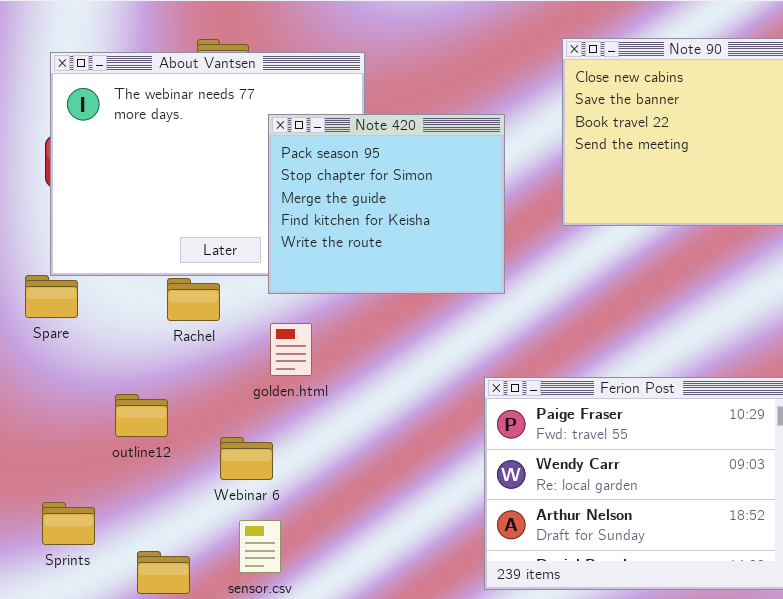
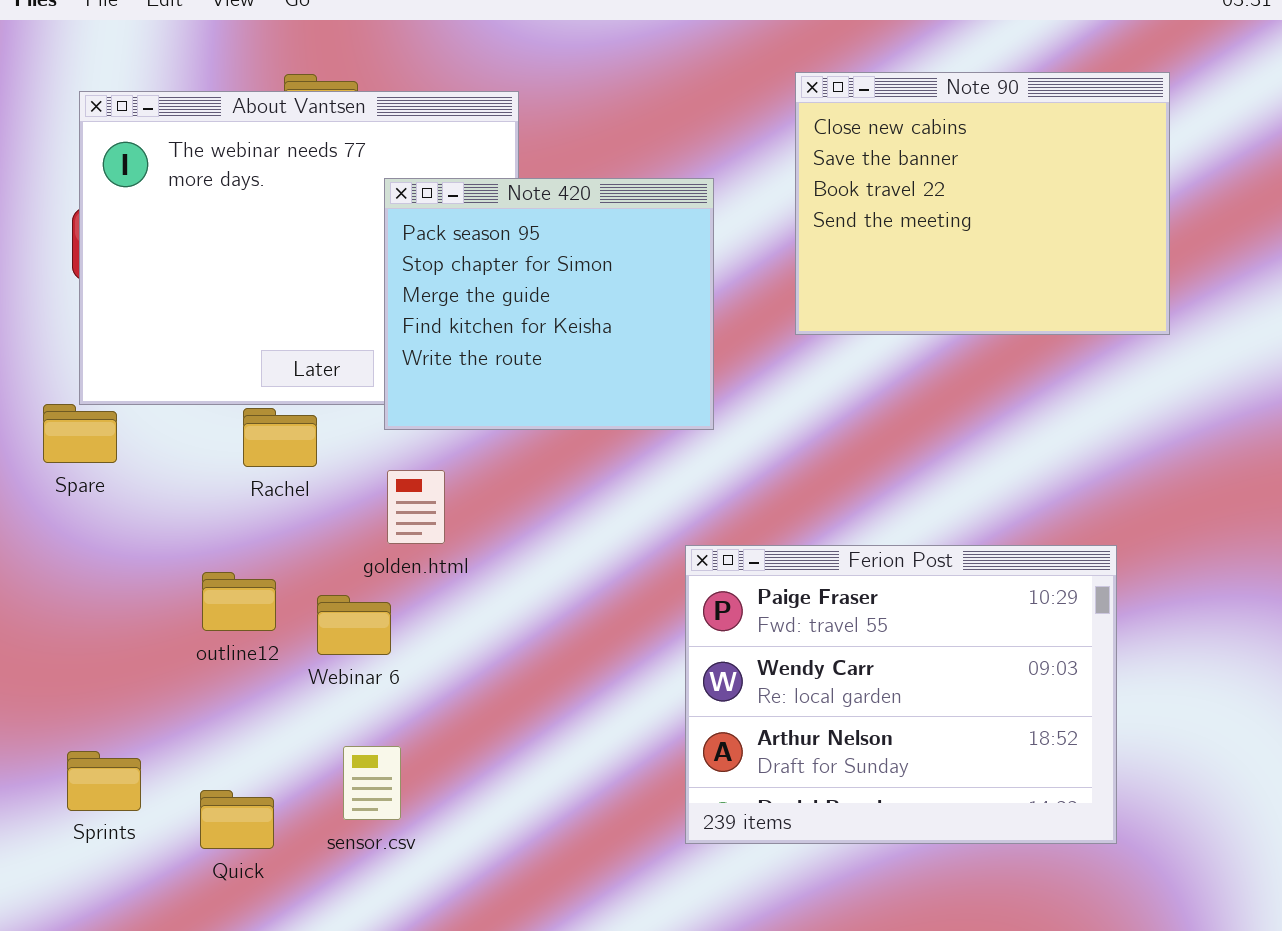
outline12: [115,394,168,437] -> [202,572,276,631], moved
Webinar 6: [220,437,273,480] -> [317,595,391,655], moved
Sprints: [42,502,95,545] -> [67,751,141,811], moved

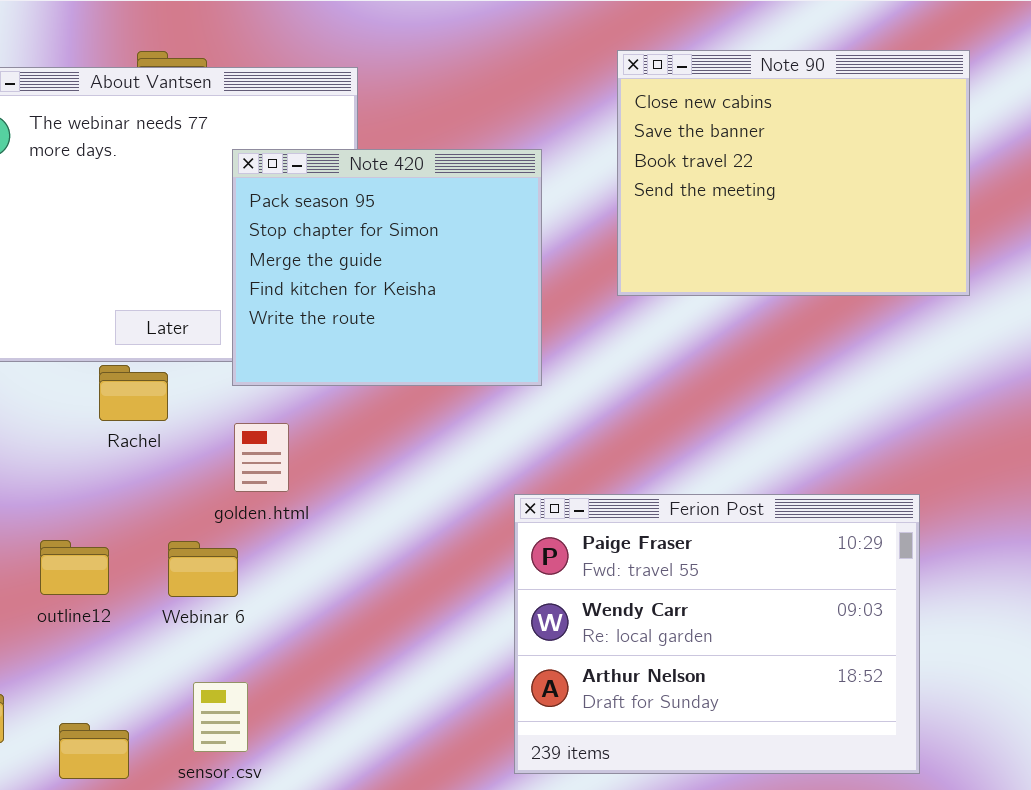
outline12: [202,572,276,631] -> [40,540,109,595], moved

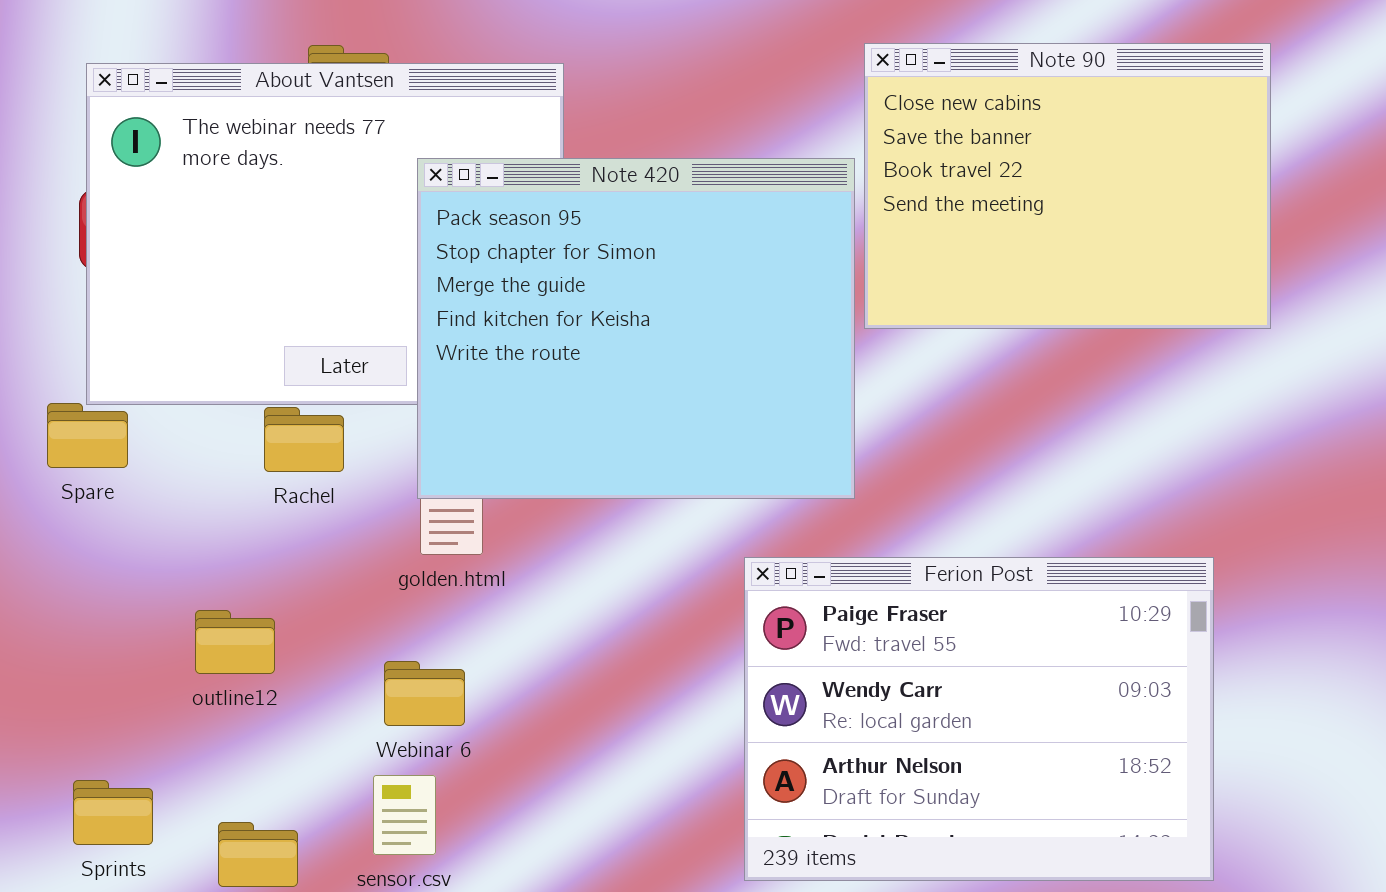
Note 420: [232,149,542,386] -> [417,158,855,499], resized
Webinar 6: [168,541,238,597] -> [384,661,465,726], moved

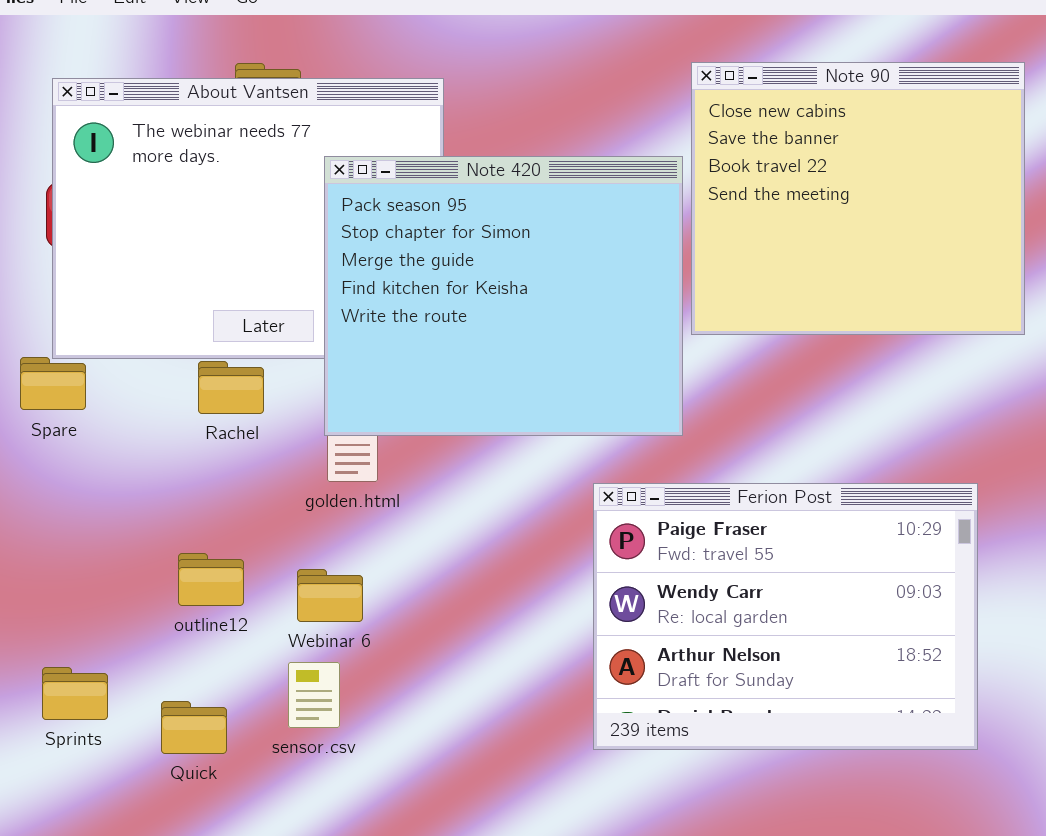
Note 90: [864,43,1271,329] -> [691,62,1025,335], resized
outline12: [195,610,275,674] -> [178,553,244,606], moved

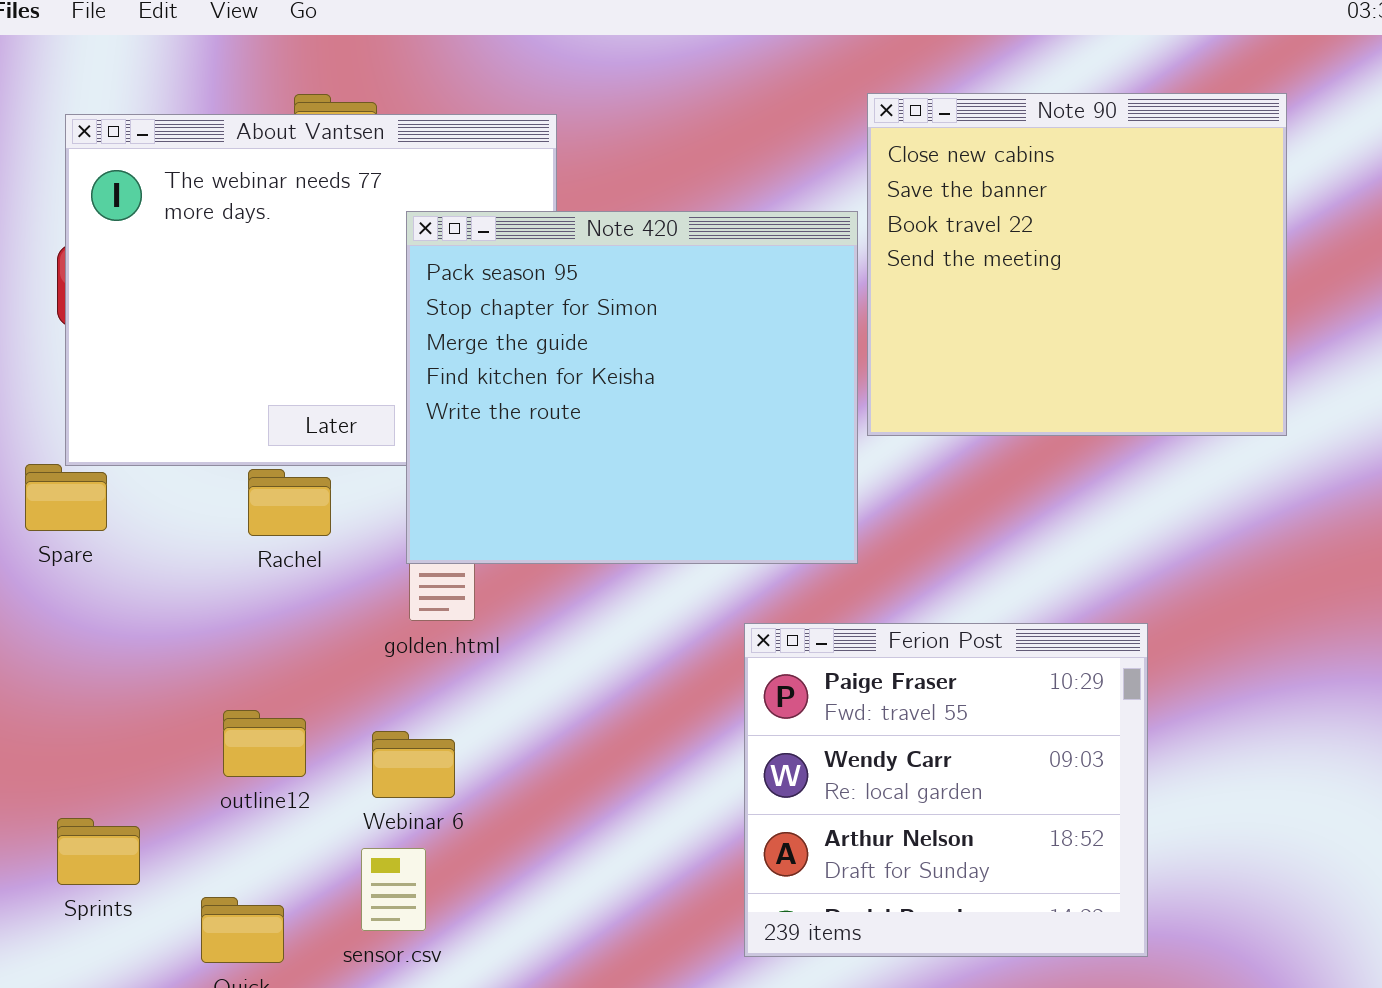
Ferion Post: [593,483,978,750] -> [744,623,1148,957], resized
Sprints: [42,667,108,720] -> [57,818,140,885], moved

